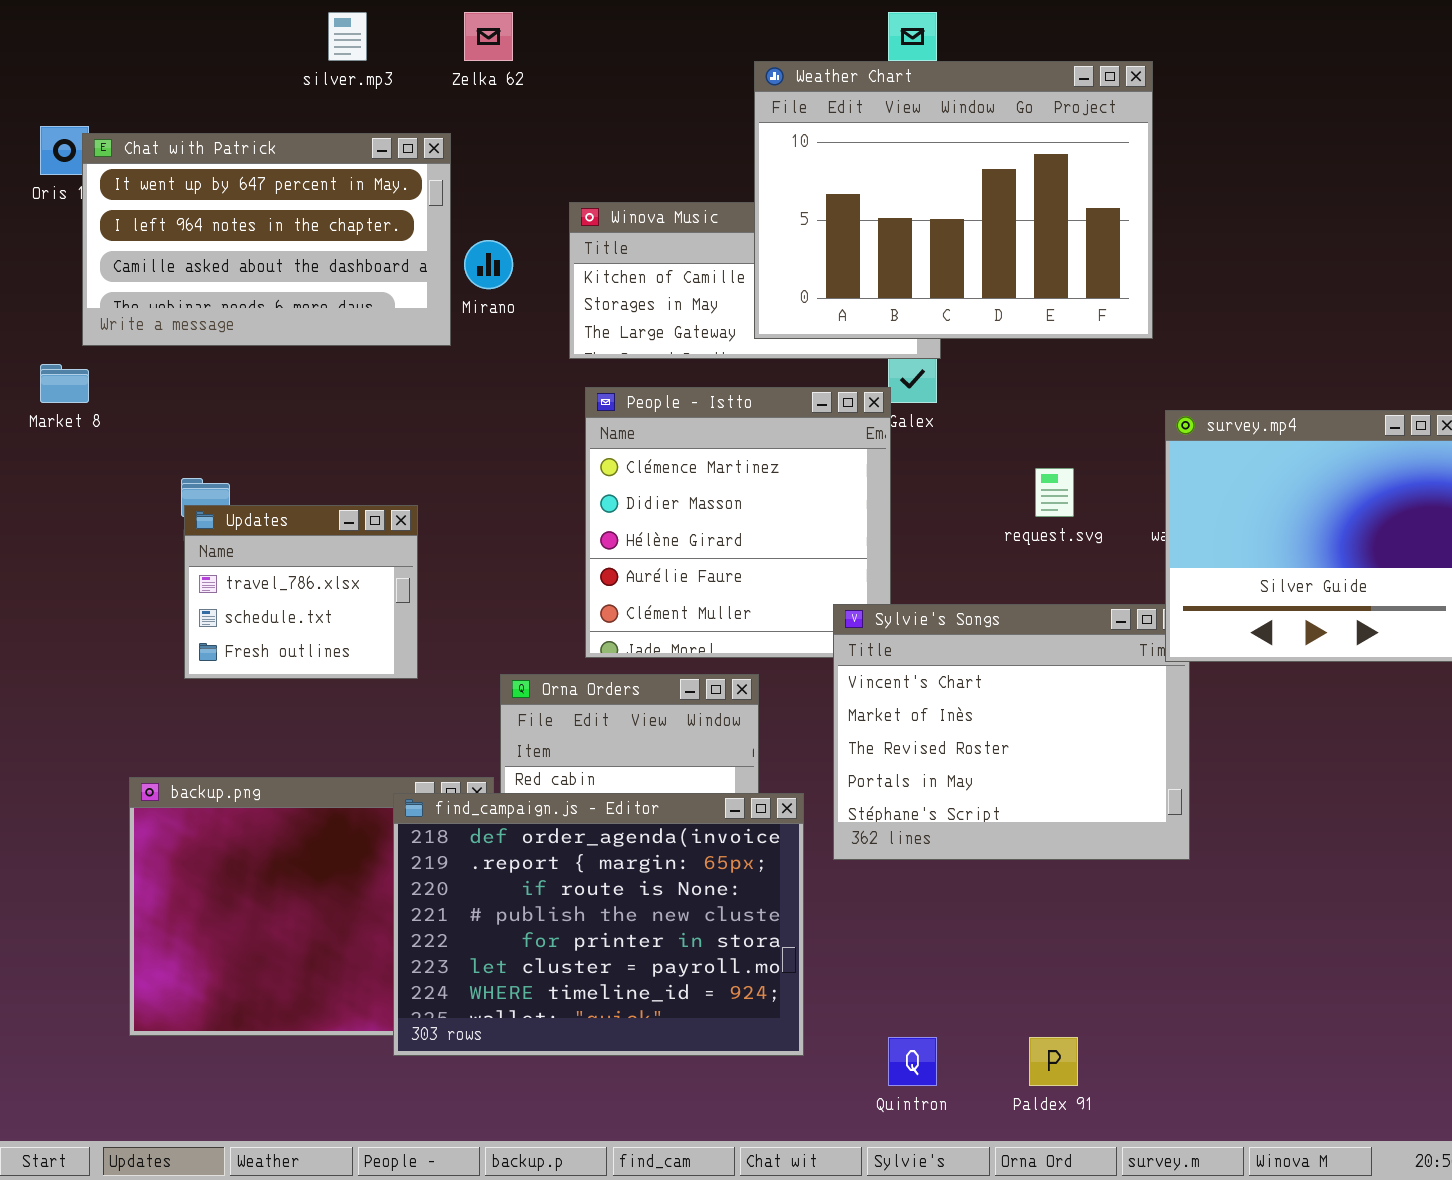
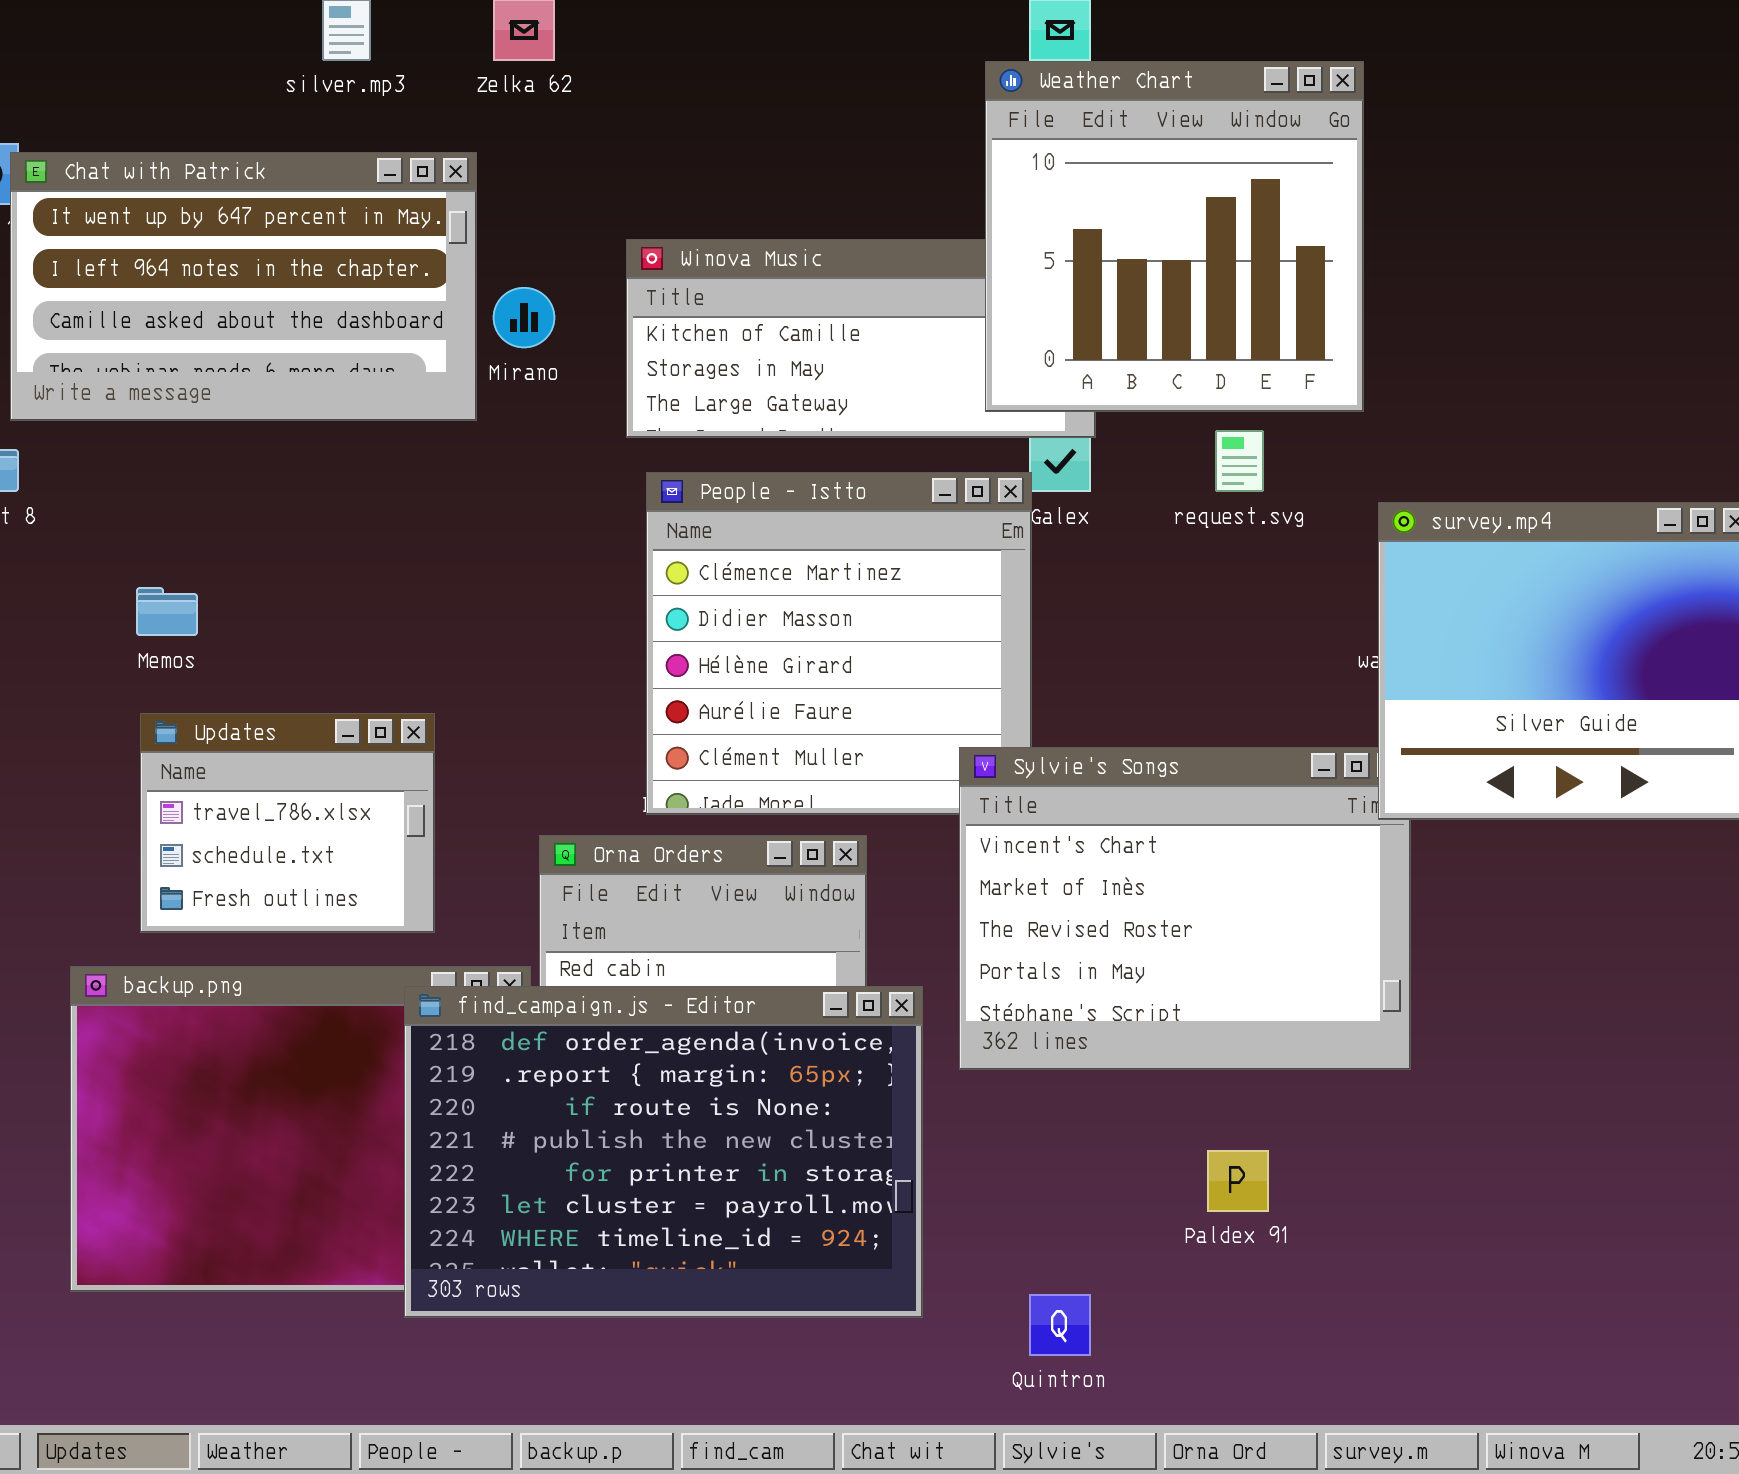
Weather Chart: [754,61,1153,339] -> [985,61,1364,412], resized
request.svg: [1035,468,1074,517] -> [1215,430,1264,492], moved
Updates: [184,505,418,679] -> [140,713,435,933], moved
Paldex 91: [1029,1037,1078,1086] -> [1207,1150,1269,1212], moved

